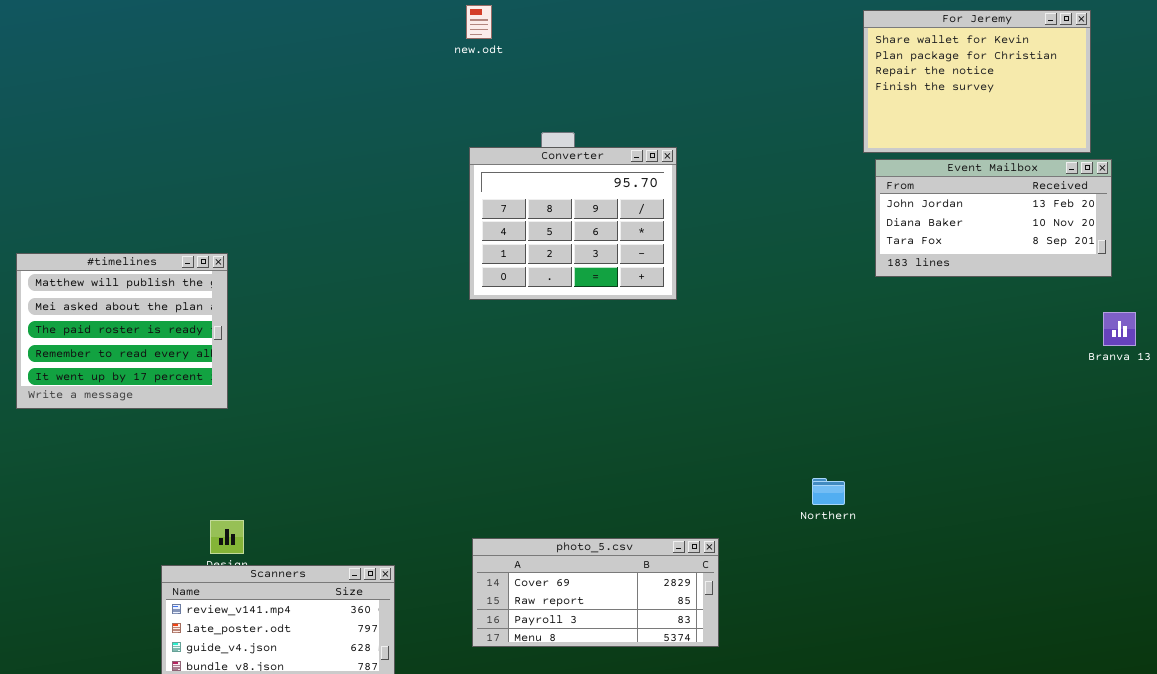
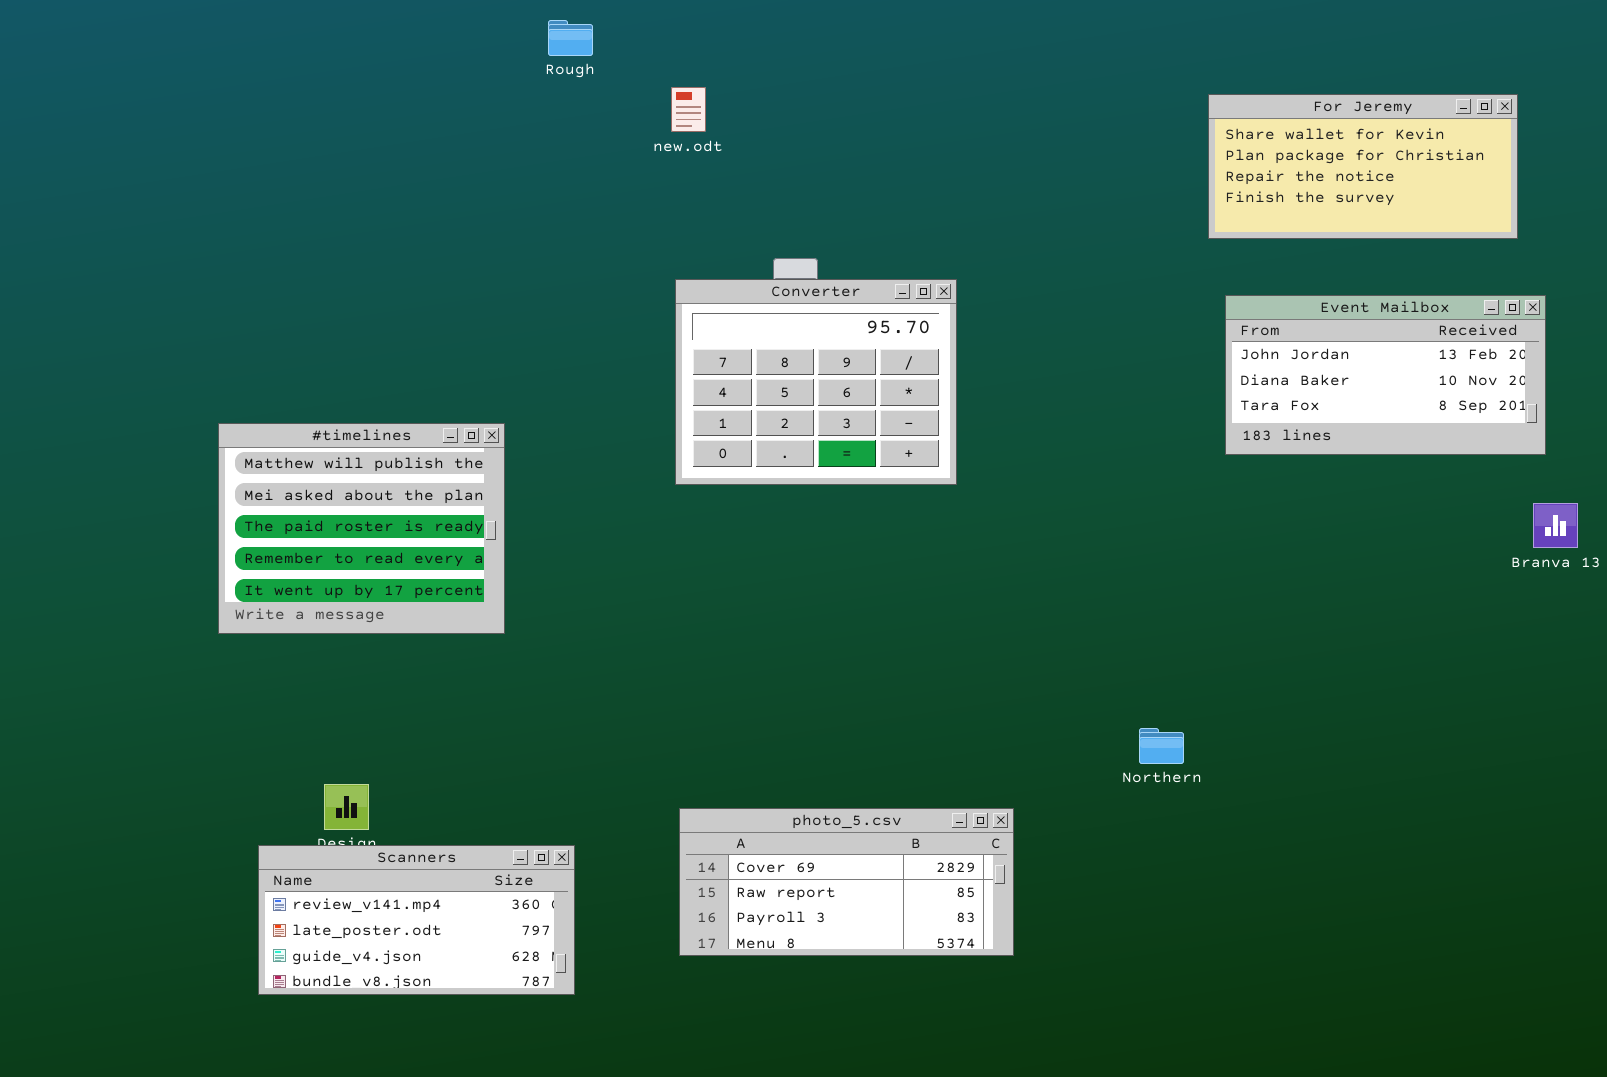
For Jeremy: [863,10,1091,153] -> [1208,94,1518,239], resized
#timelines: [16,253,228,409] -> [218,423,505,634], moved

